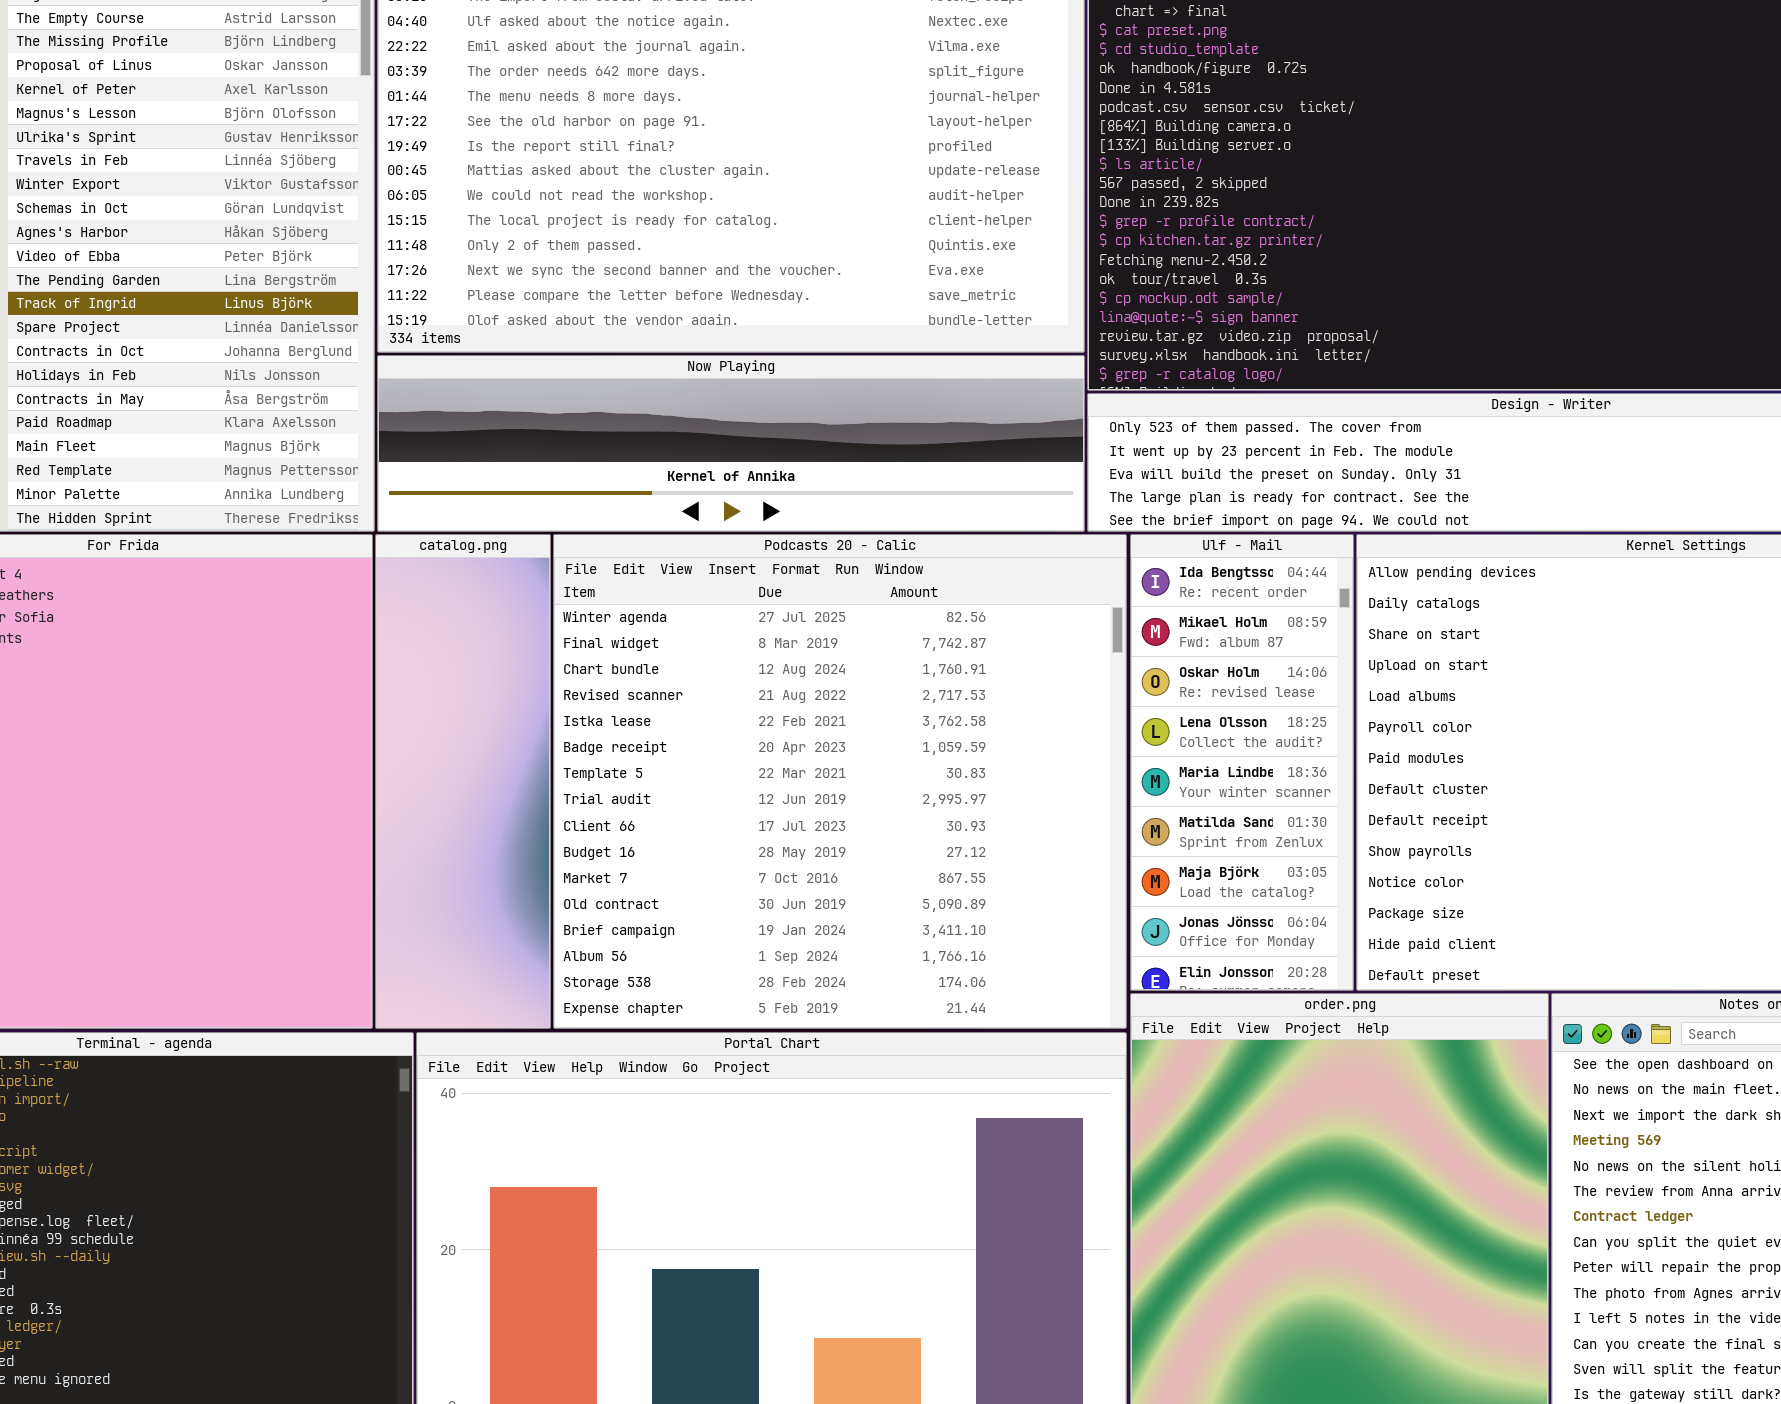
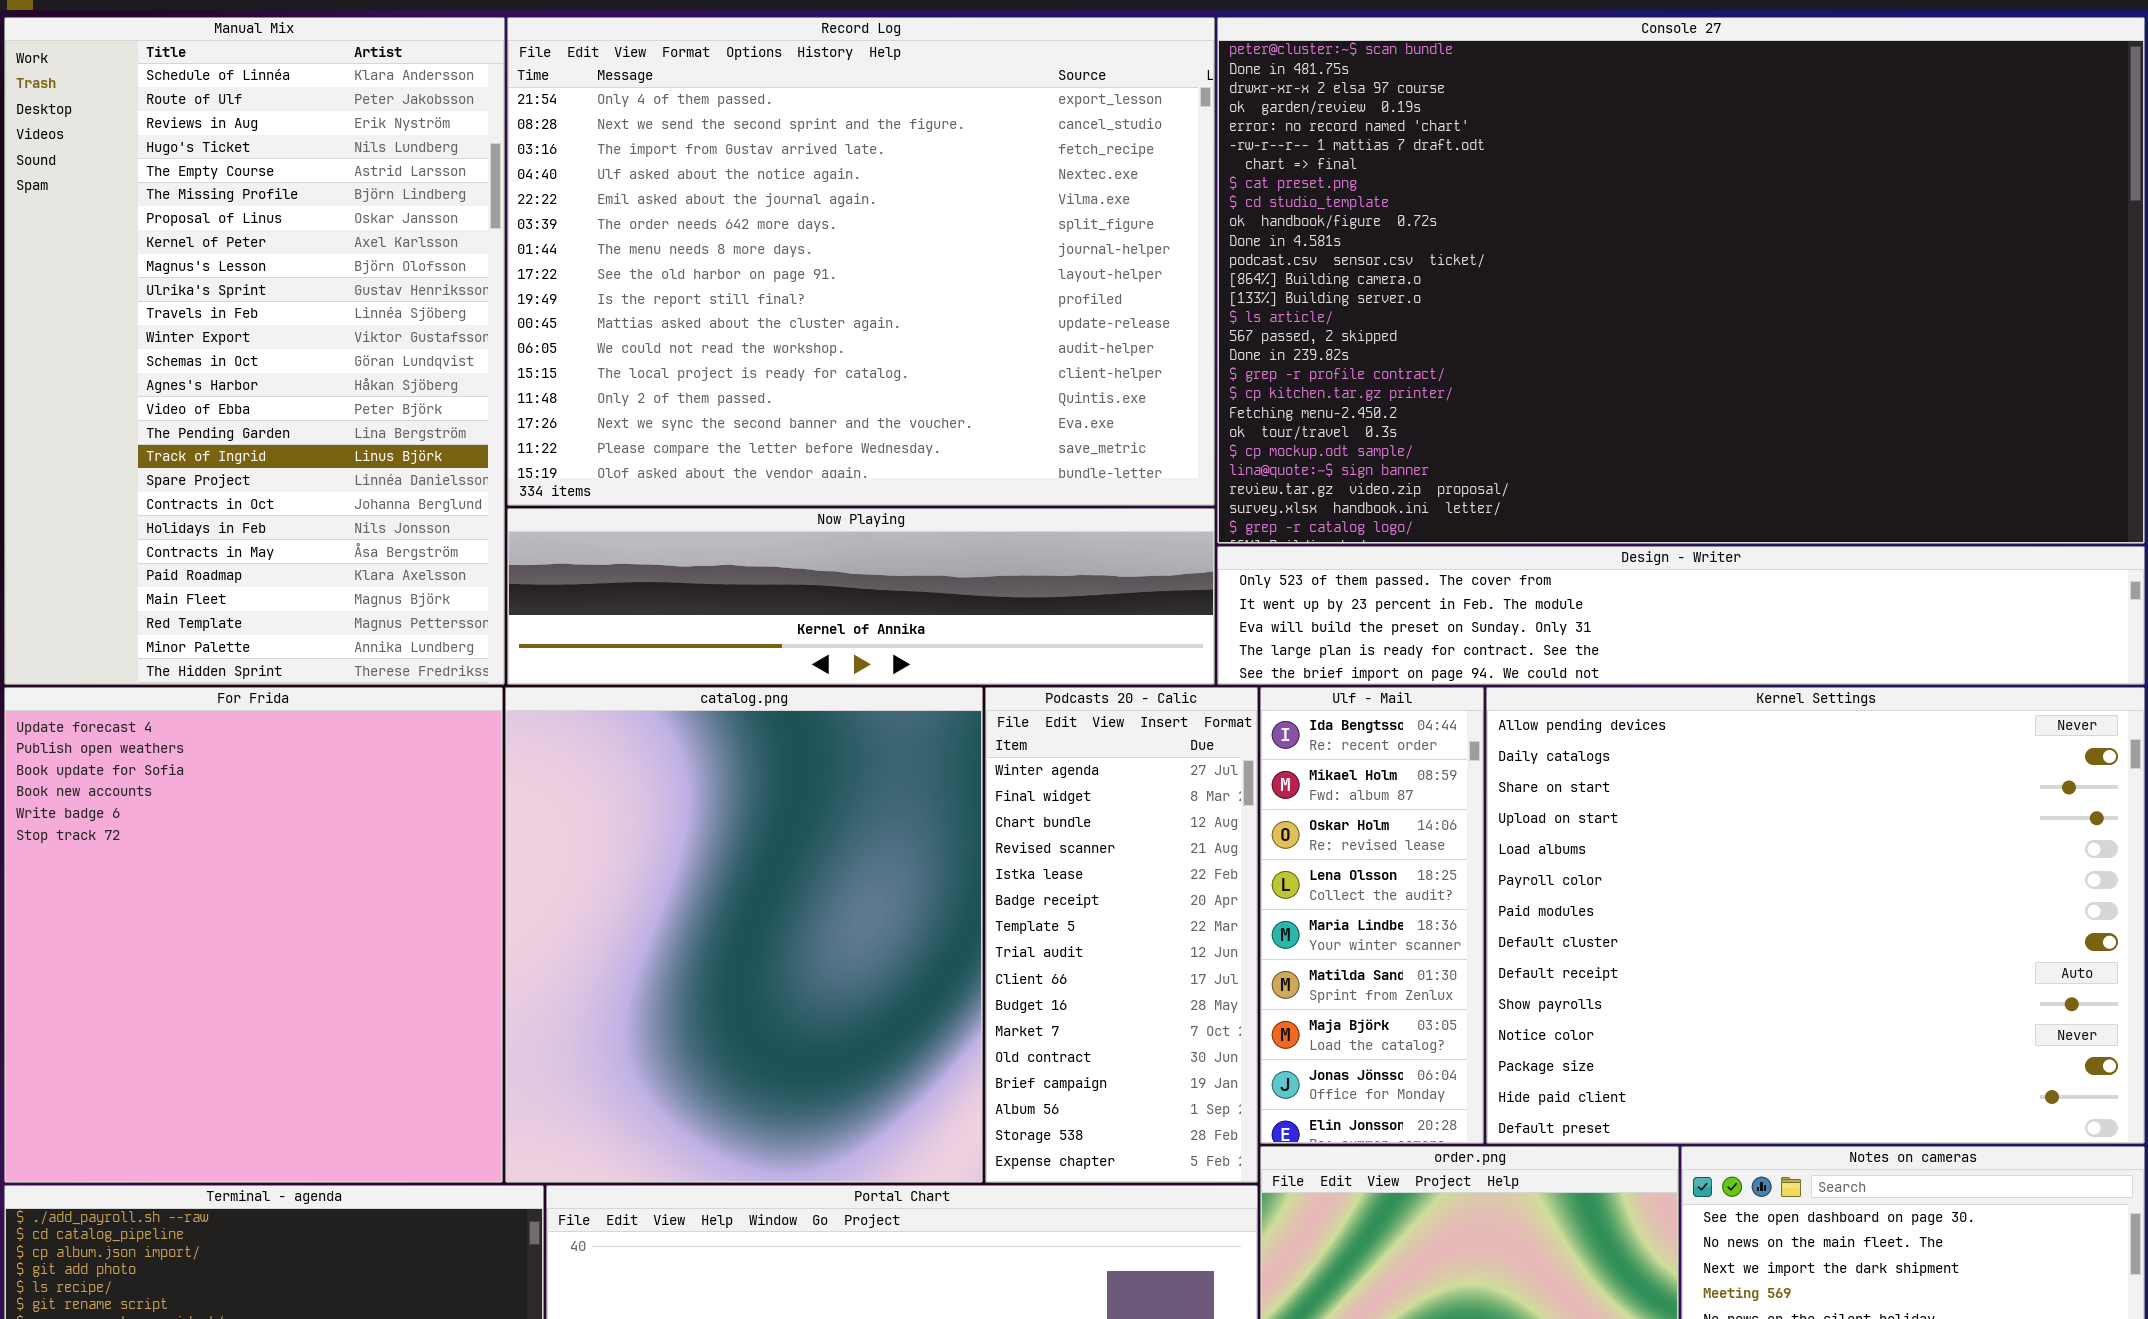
catalog.png: [375,534,551,1029] -> [505,687,983,1183], resized
Podcasts 20 - Calic: [553,534,1127,1029] -> [985,687,1258,1183], resized

